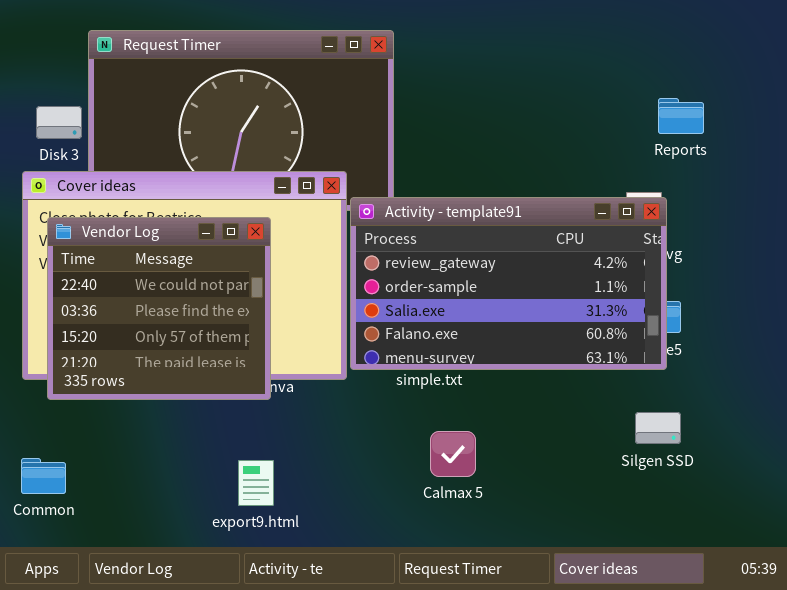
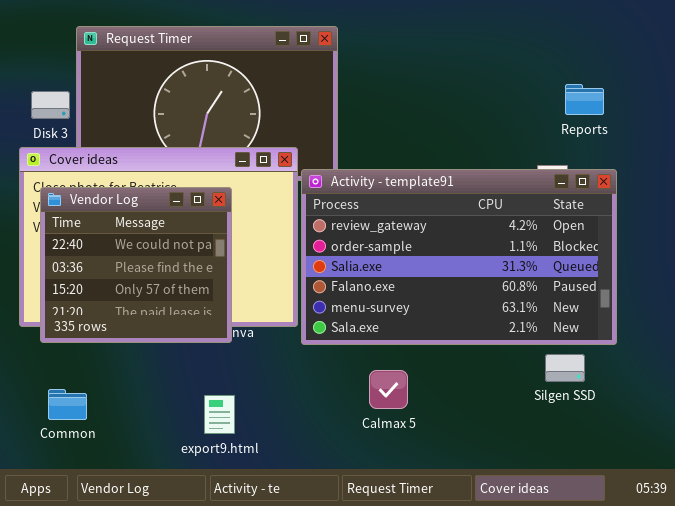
Activity - template91: [350,197,667,370] -> [301,169,617,345], resized
Common: [21,458,66,494] -> [48,389,87,420], moved

